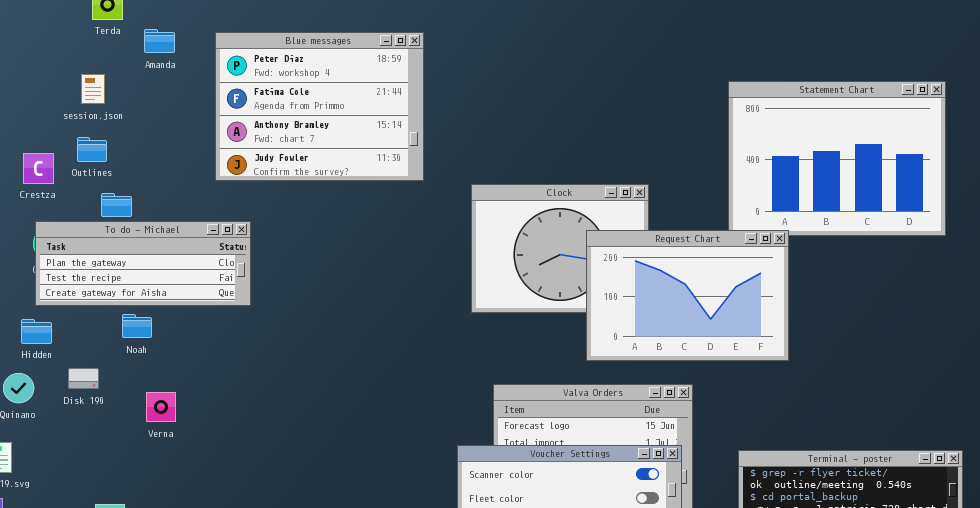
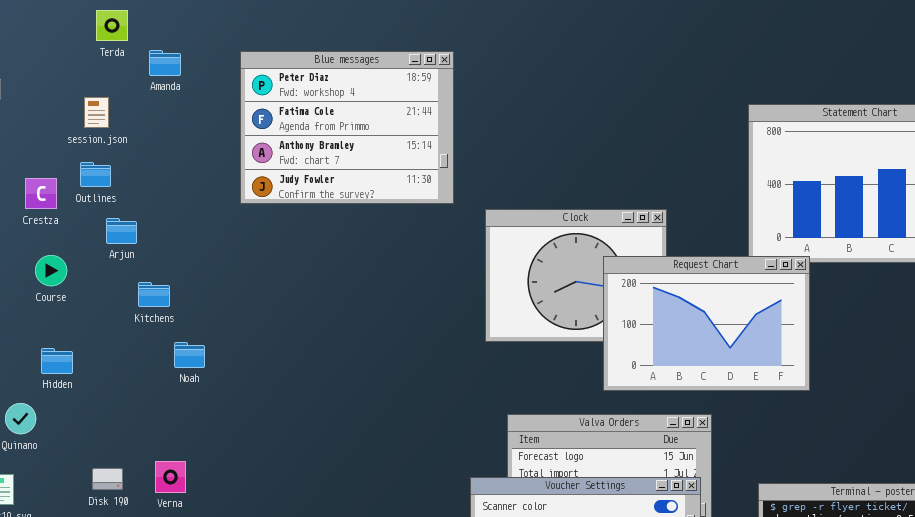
Blue messages: [215,32,424,181] -> [240,51,454,204], moved
To do - Michael: [35,221,251,306] -> none, closed
Noah: [122,314,152,338] -> [174,342,205,368], moved
Hidden: [21,319,52,344] -> [41,348,73,374], moved
Disk 190: [68,368,99,389] -> [92,468,123,490], moved
Verna: [146,392,176,422] -> [155,461,186,493], moved

